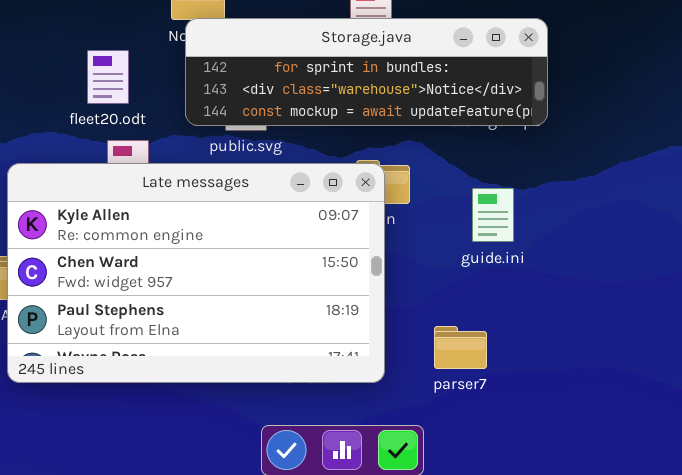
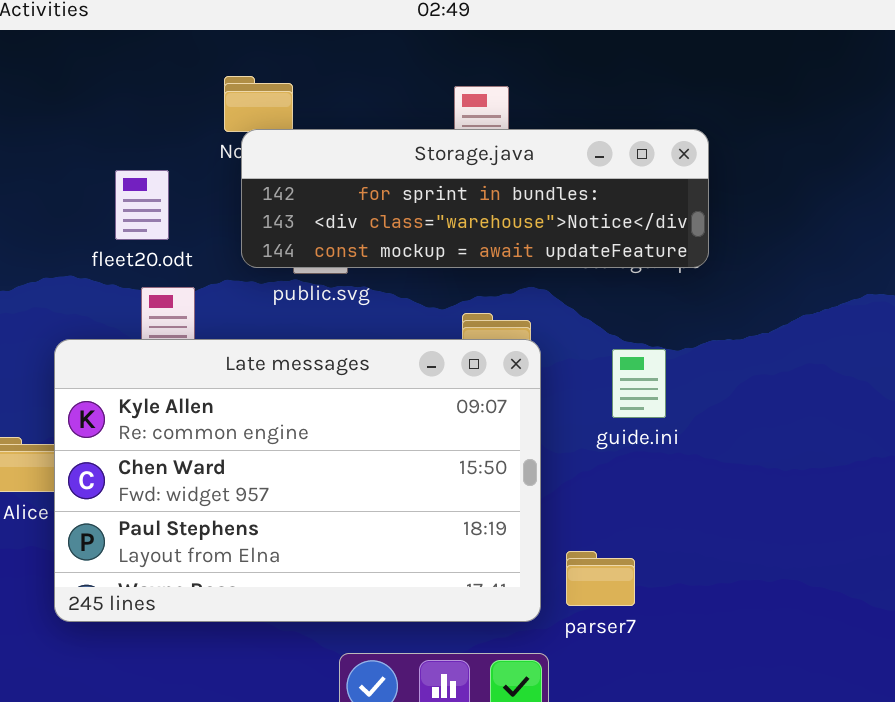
Late messages: [7,163,385,383] -> [54,339,541,622], moved
parser7: [434,326,487,369] -> [566,551,635,606], moved

